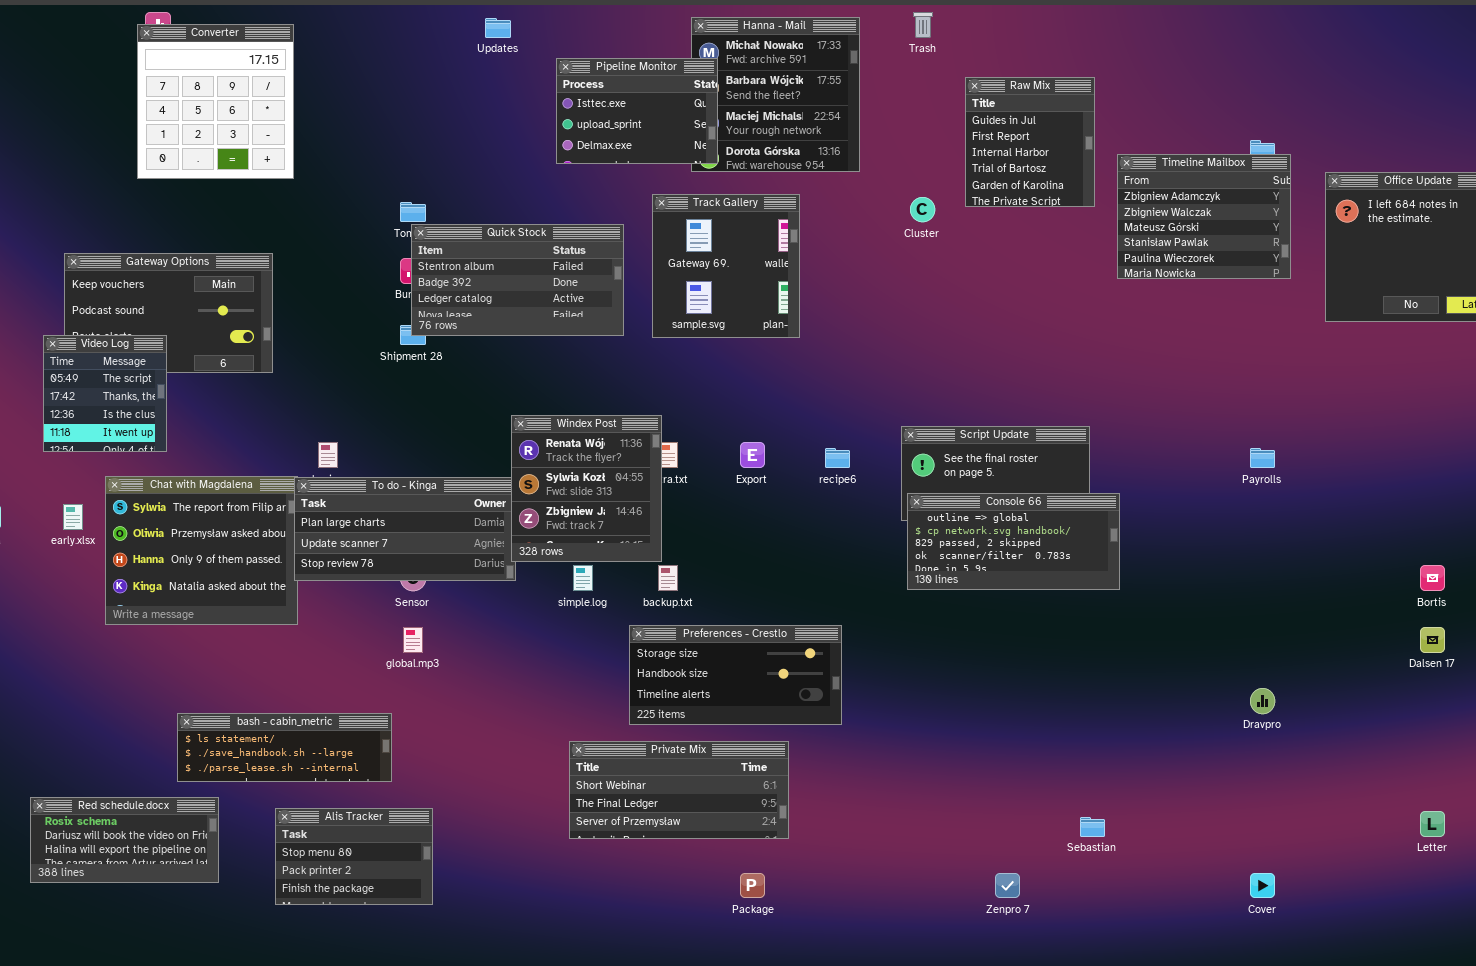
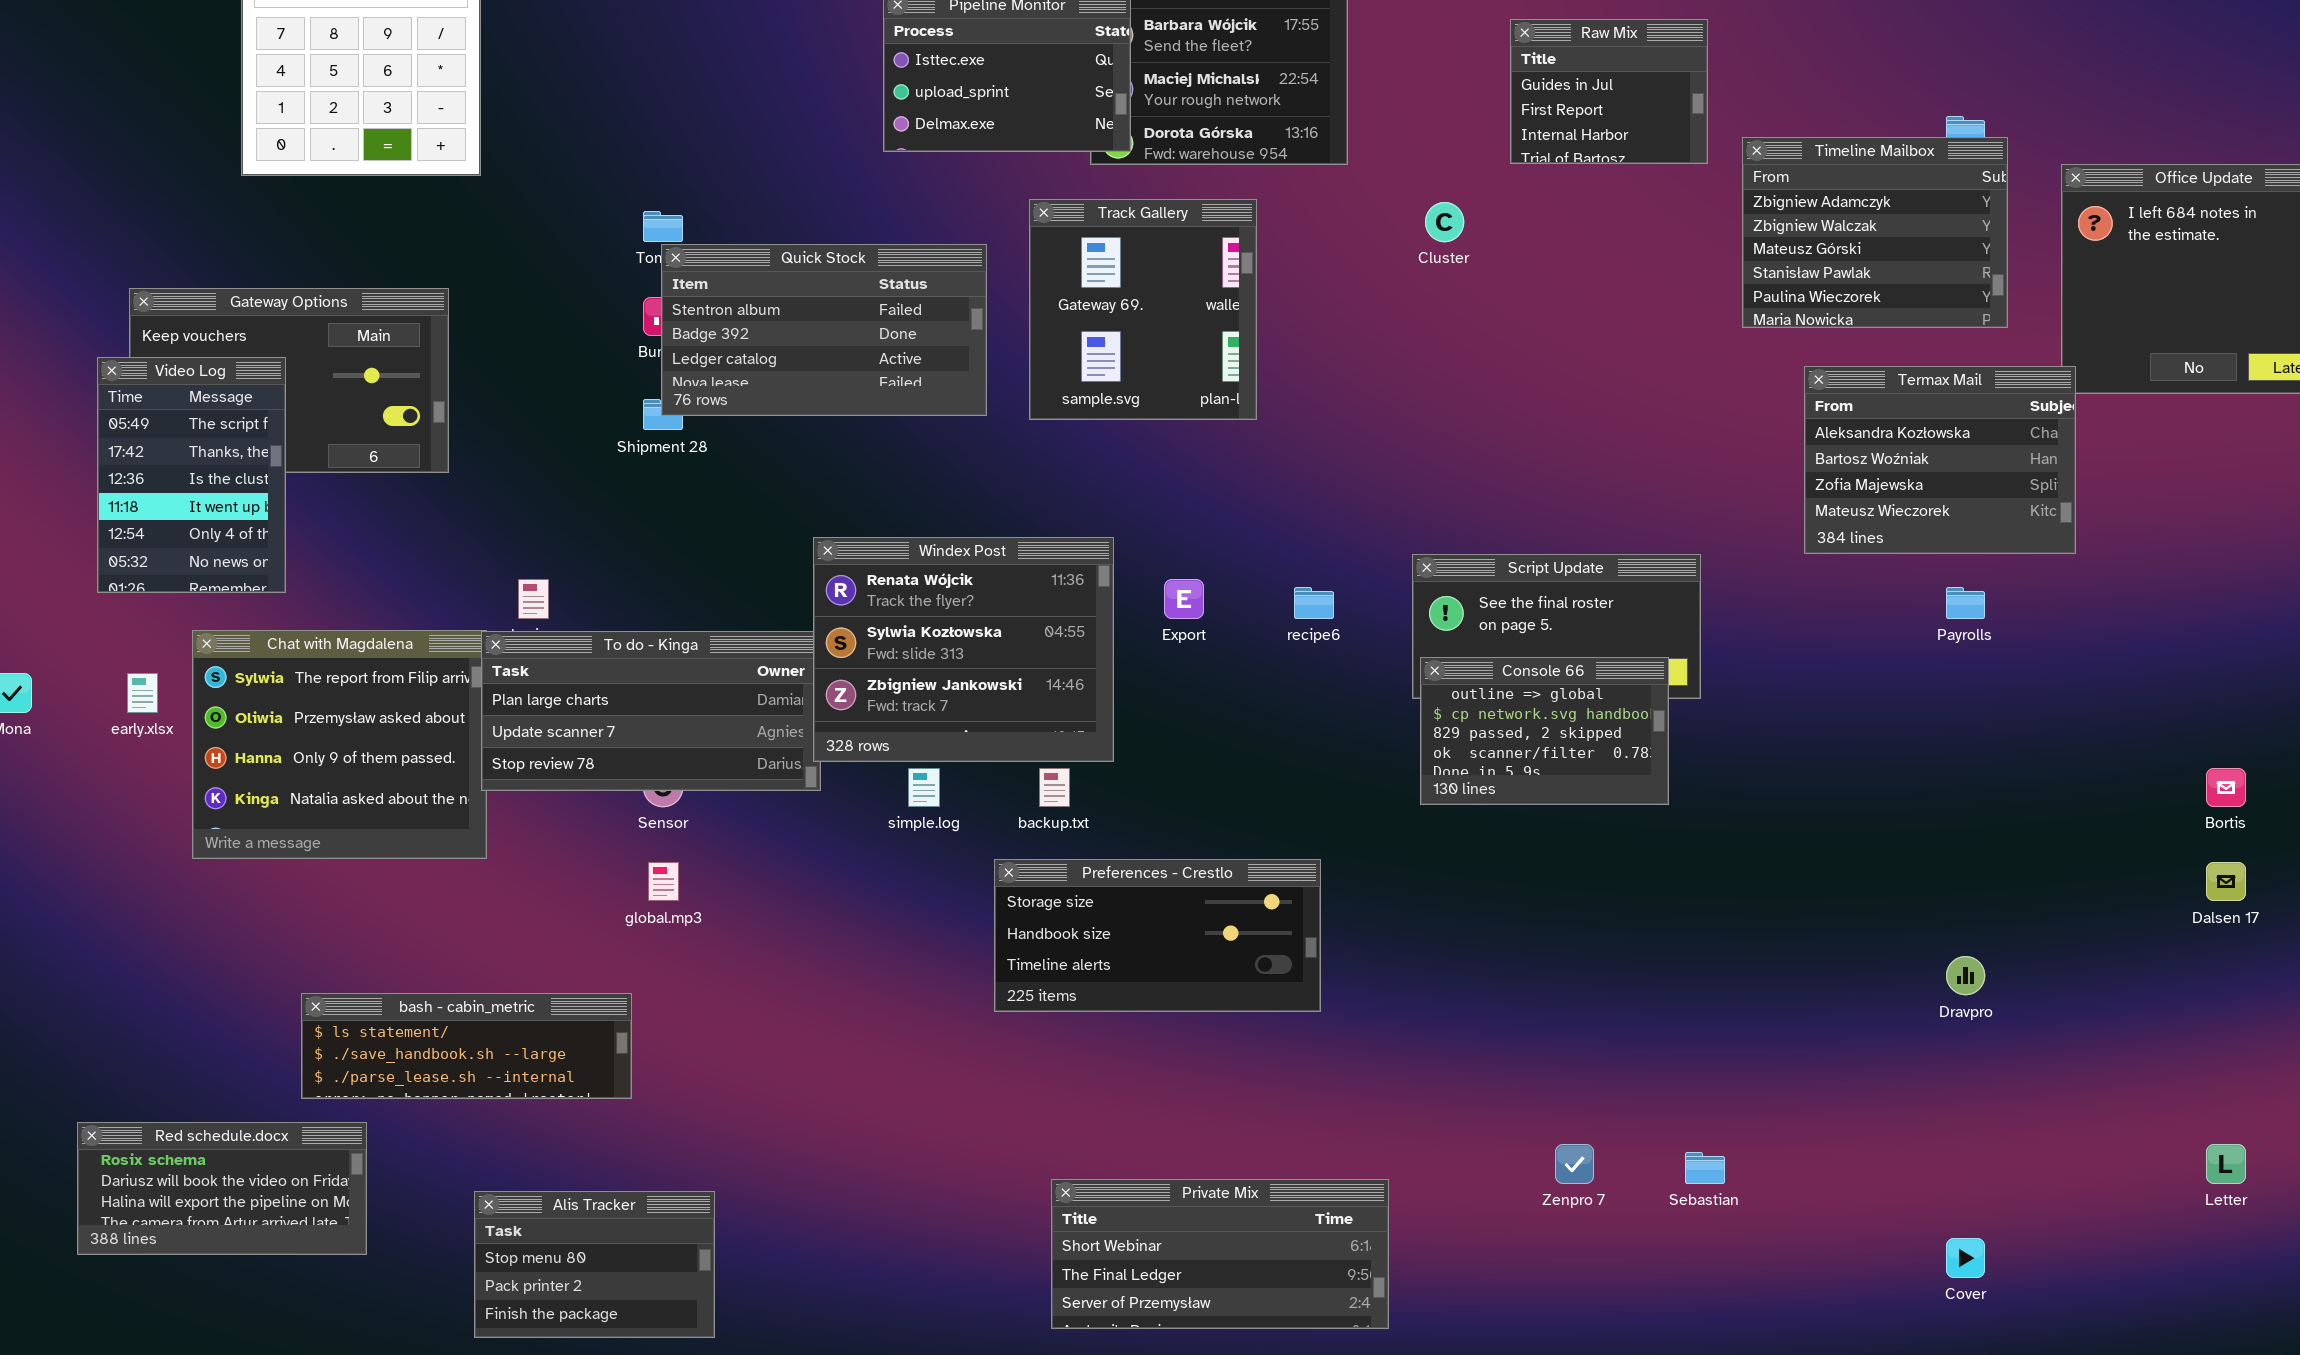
Raw Mix: [965,77,1095,207] -> [1510,19,1708,164], resized
Termax Mail: none -> [1804,366,2076,554], opened
Video Log: [43,335,167,452] -> [97,357,286,593], resized
Windex Post: [511,415,662,562] -> [813,537,1114,762], resized
Console 66: [907,493,1120,590] -> [1420,657,1669,805], resized
Private Mix: [569,741,789,839] -> [1051,1179,1389,1329], moved
Alis Tracker: [275,808,433,905] -> [474,1191,715,1338], moved
Zenpro 7: [995,873,1020,898] -> [1555,1144,1594,1184], moved

